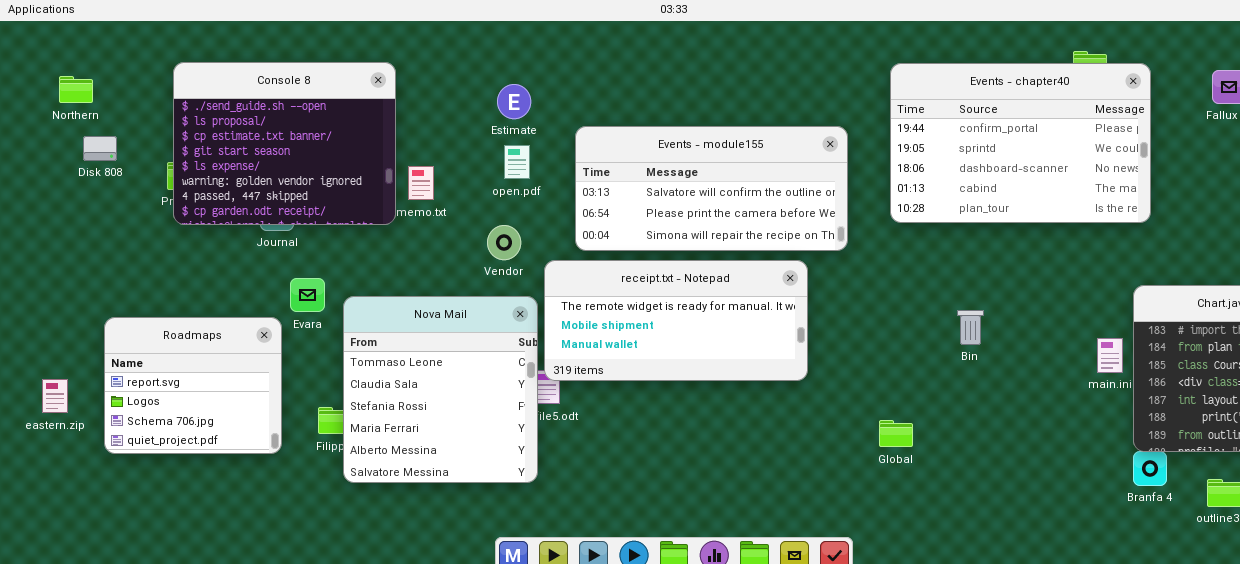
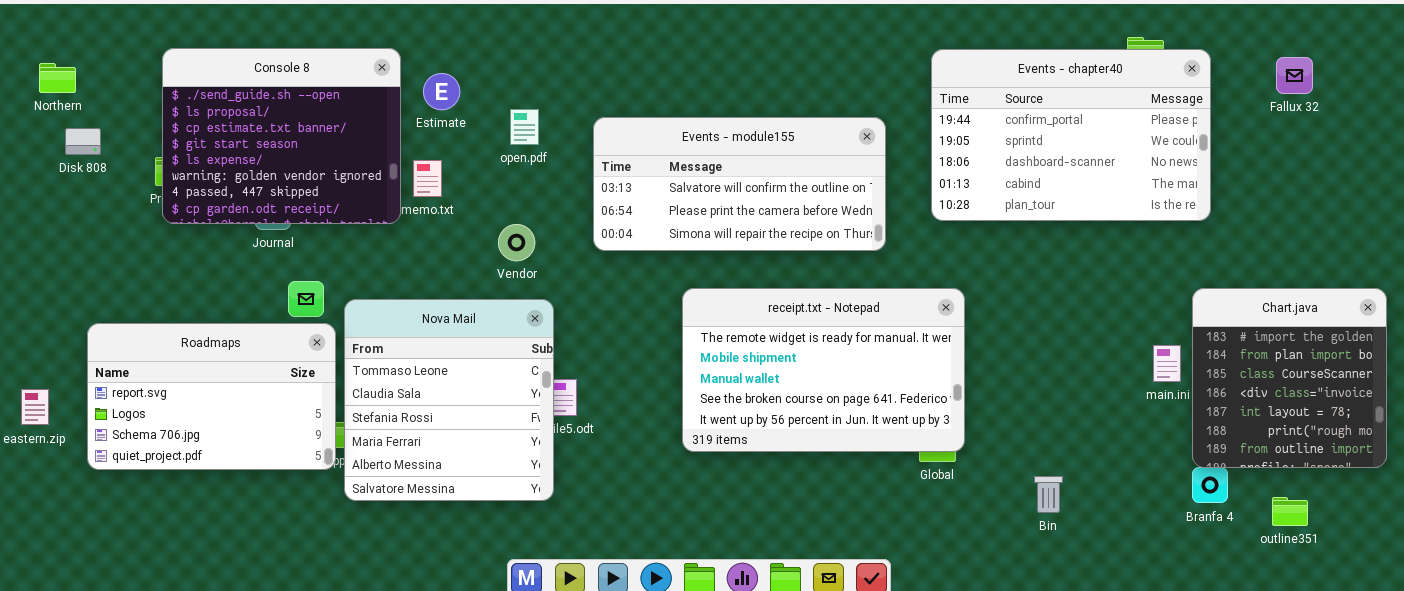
Estimate: [497,84,531,119] -> [423,73,460,110], moved
open.pdf: [504,145,530,179] -> [510,109,539,145], moved
receipt.txt - Notepad: [544,260,808,381] -> [682,288,965,452], moved, resized
Bin: [957,310,984,345] -> [1034,476,1063,513], moved
Roadmaps: [104,317,282,454] -> [87,323,336,470], resized

